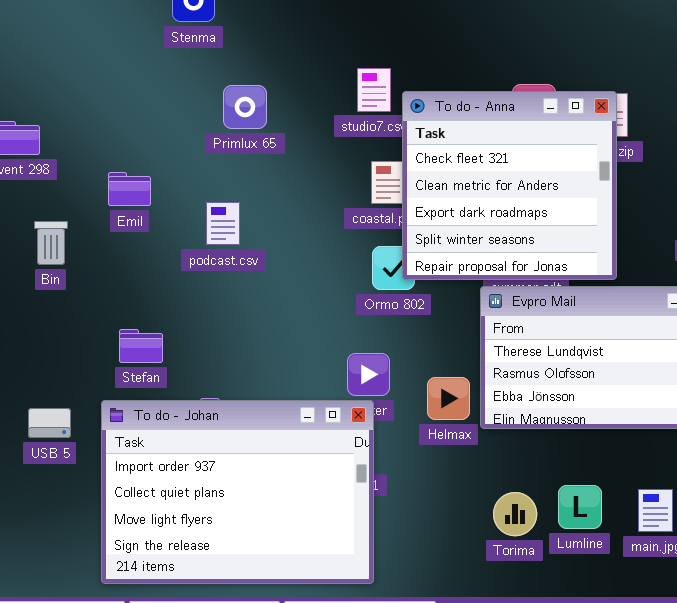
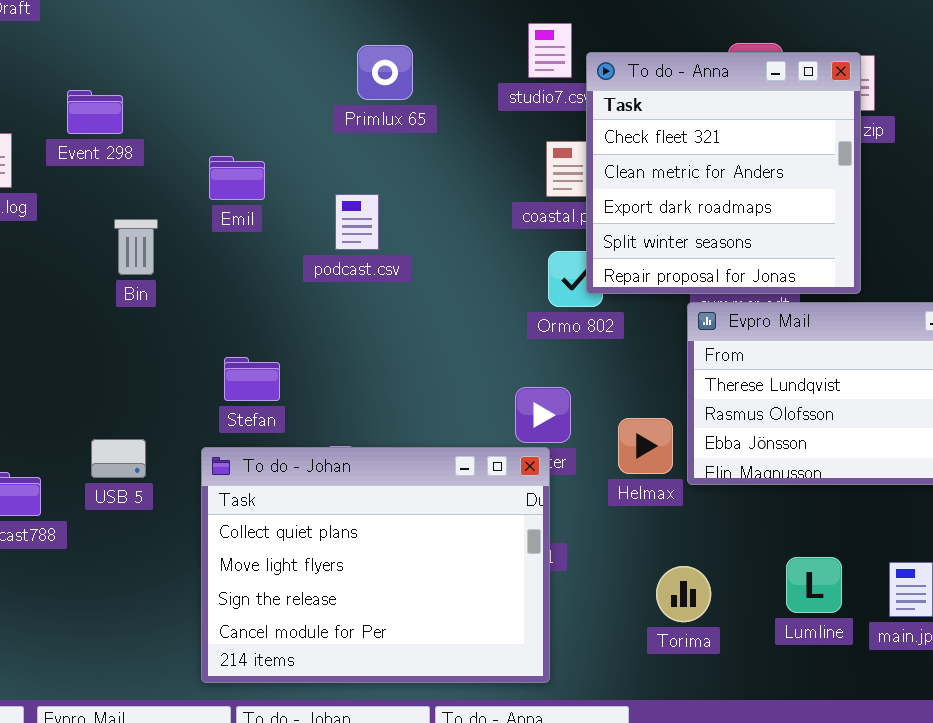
To do - Johan: [101,400,374,584] -> [201,447,550,683], scrolled down 1 row
USB 5: [28,408,71,438] -> [91,439,146,478], moved
Torima: [493,492,537,536] -> [656,566,711,622], moved

